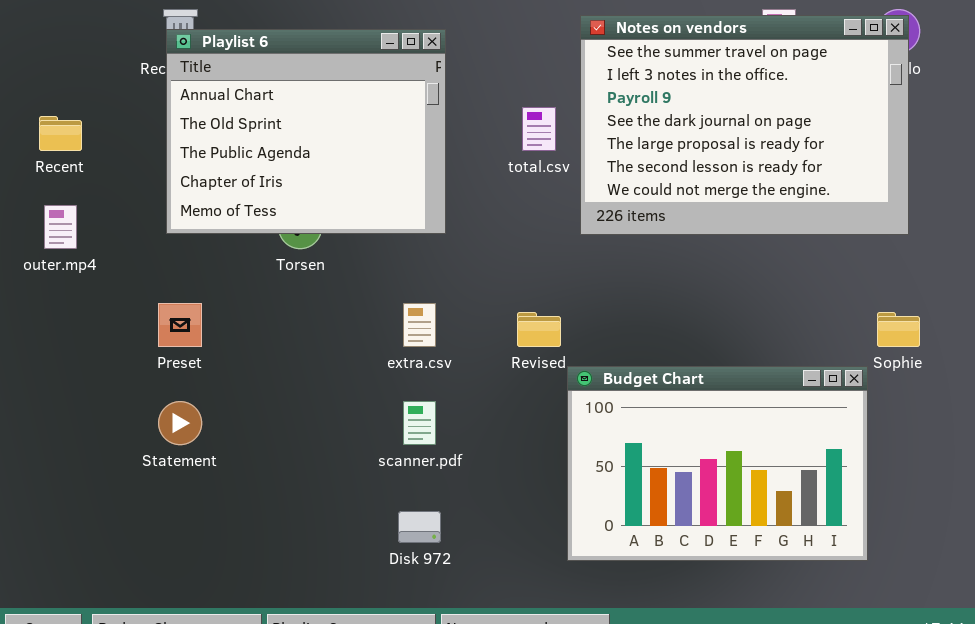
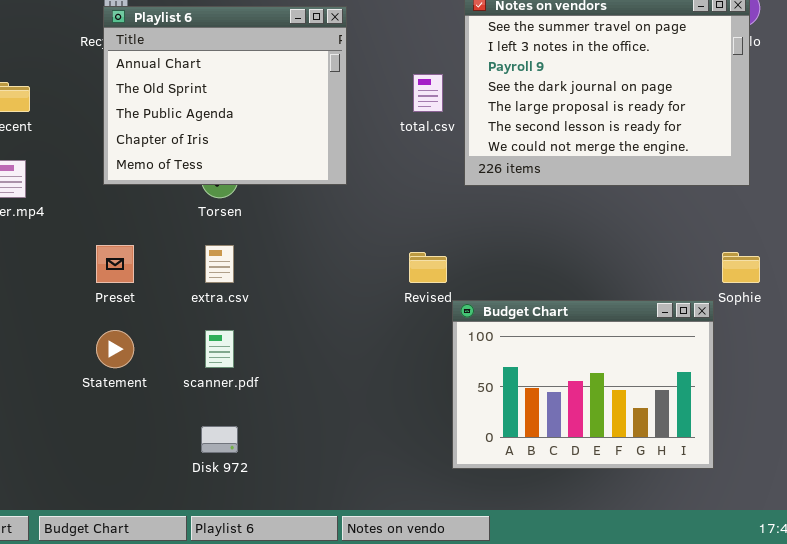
extra.csv: [403,303,436,347] -> [205,245,234,283], moved
scanner.pdf: [403,401,436,445] -> [205,330,234,368], moved
Disk 972: [398,511,441,543] -> [201,426,238,453], moved

